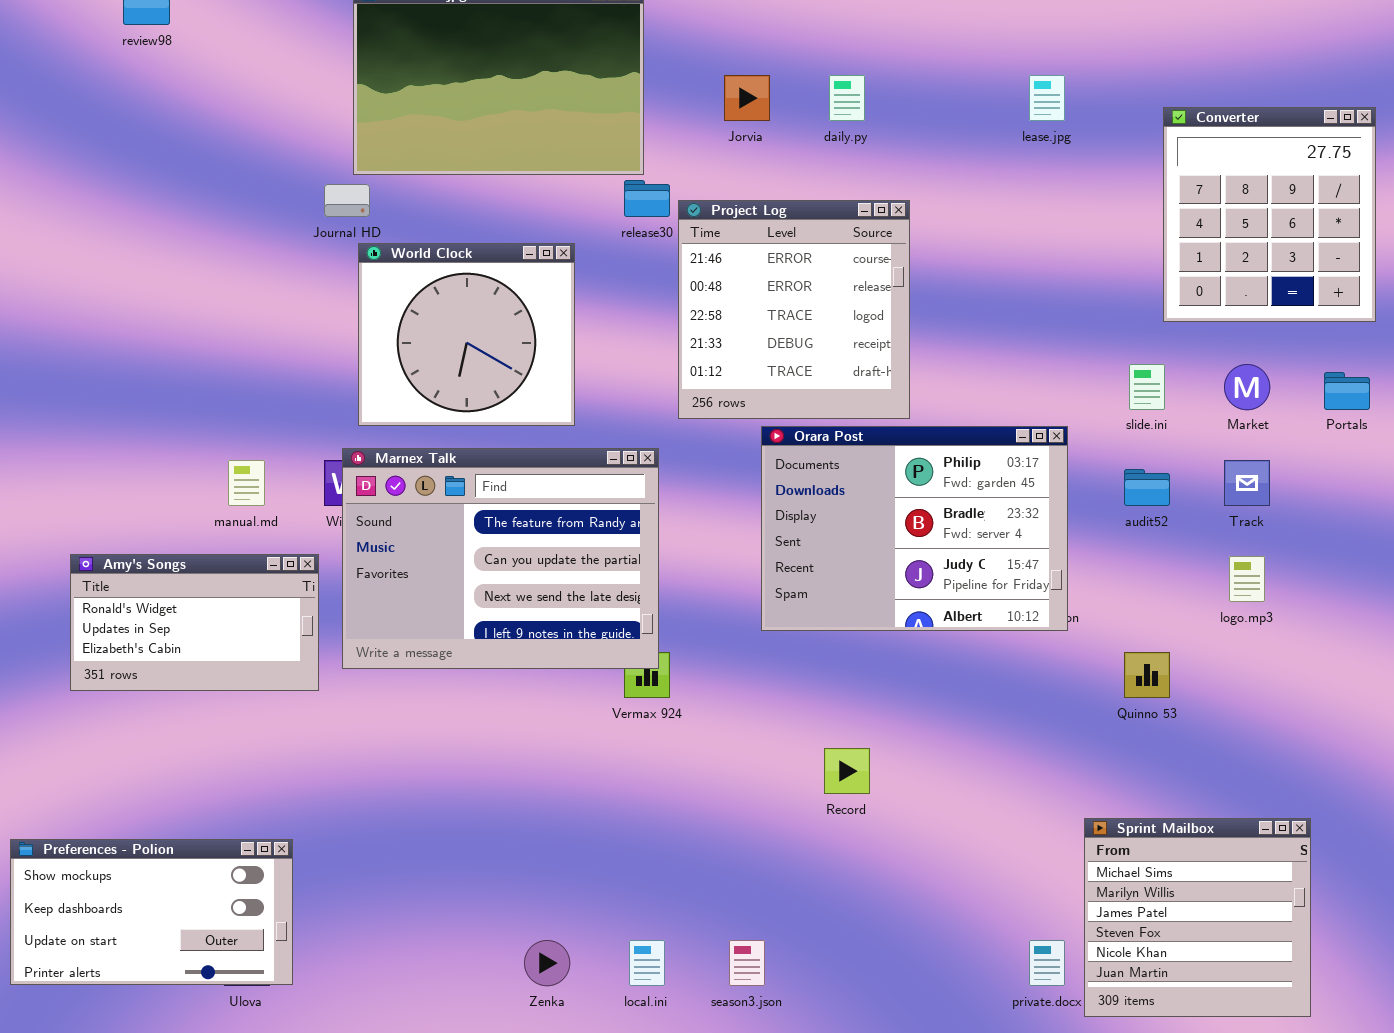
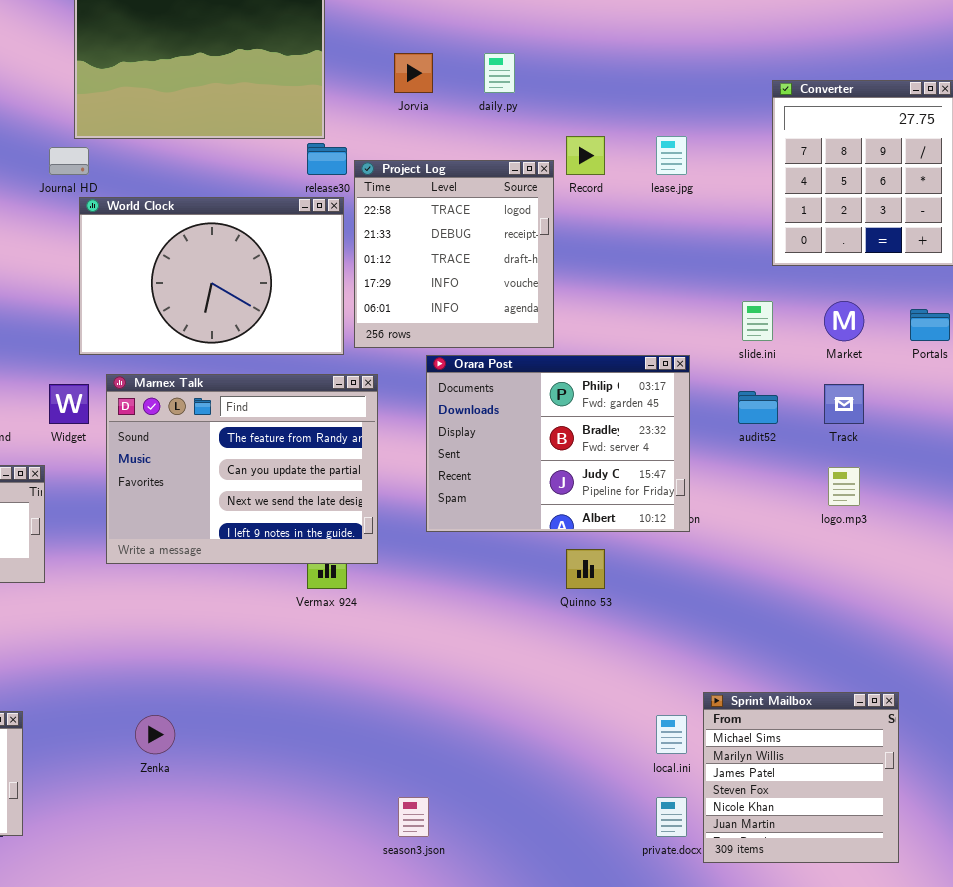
lease.jpg: [1029,75,1065,121] -> [656,136,687,175], moved
Project Log: [678,200,910,419] -> [354,160,554,348], scrolled down 2 rows
World Clock: [358,243,575,426] -> [79,197,344,355], resized
Marnex Talk: [342,448,659,669] -> [106,374,378,564], moved
Quinno 53: [1124,652,1170,698] -> [566,549,605,589], moved
Record: [824,748,870,794] -> [566,136,605,175], moved
Zenka: [524,940,570,986] -> [135,715,175,754], moved
local.ini: [629,940,665,986] -> [656,715,687,754], moved

